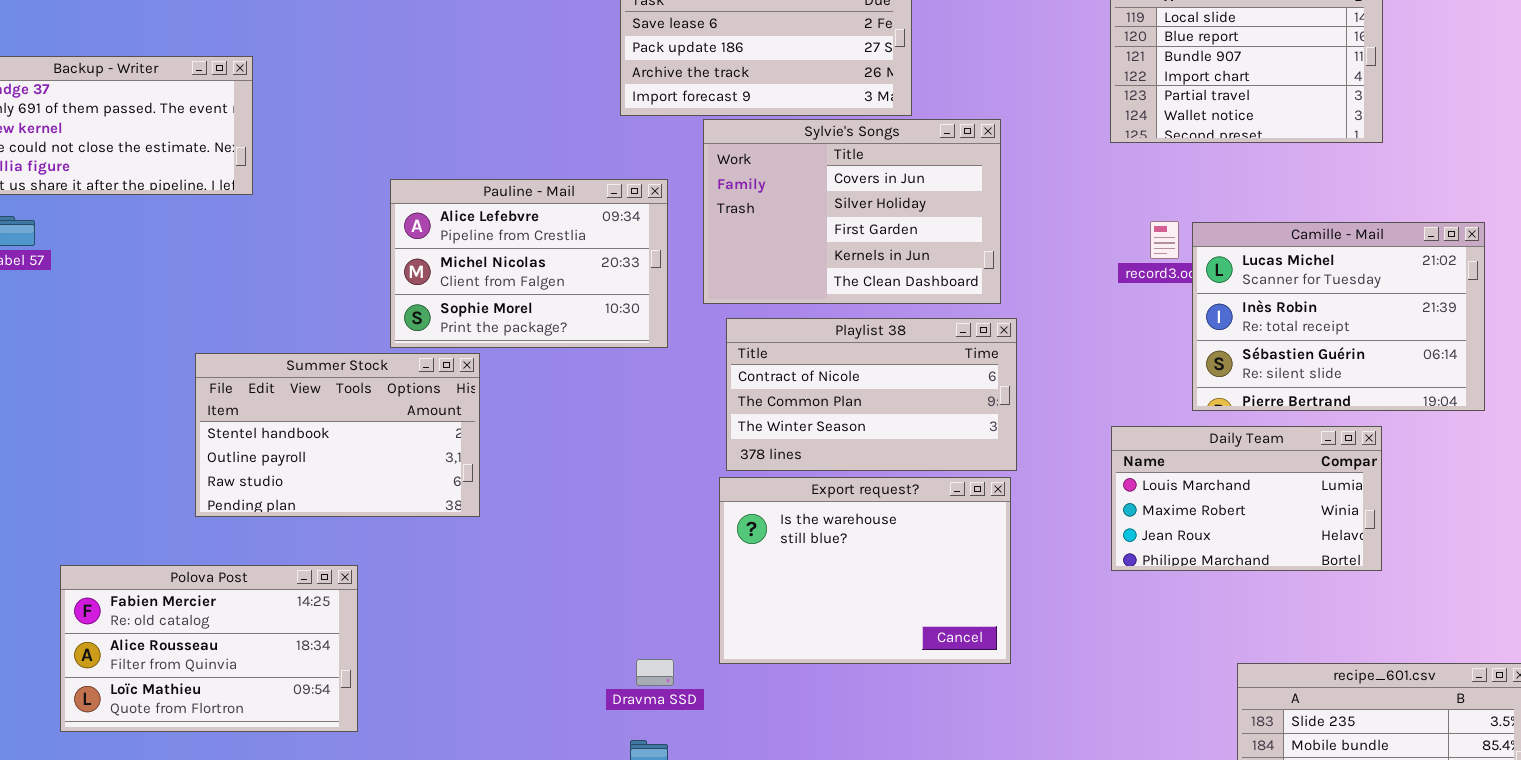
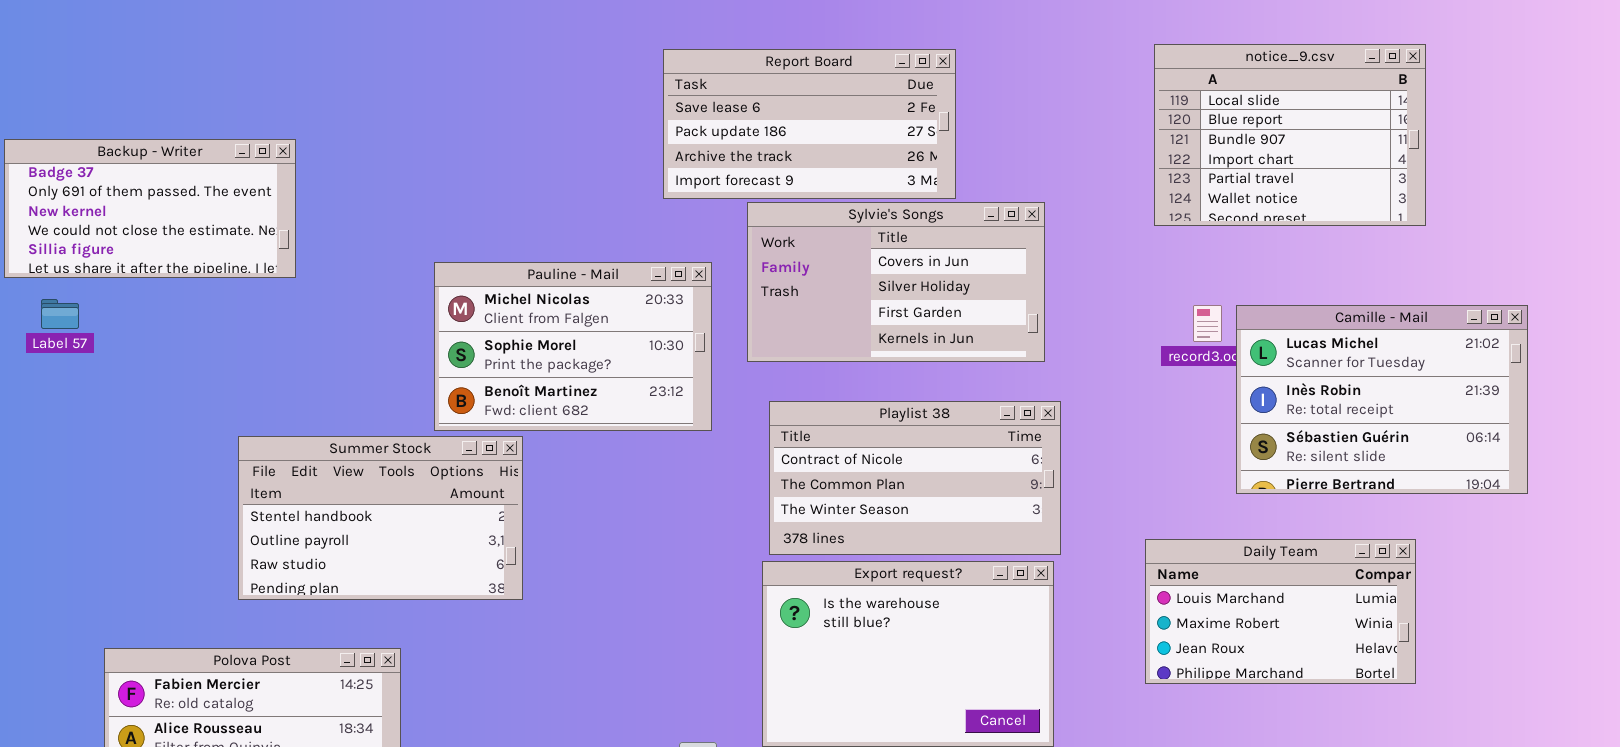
Sylvie's Songs: [703,119,1001,304] -> [747,202,1045,362], resized
Pauline - Mail: [390,179,668,348] -> [434,262,712,431], scrolled down 1 row
Daily Team: [1111,426,1382,571] -> [1145,539,1416,684], moved

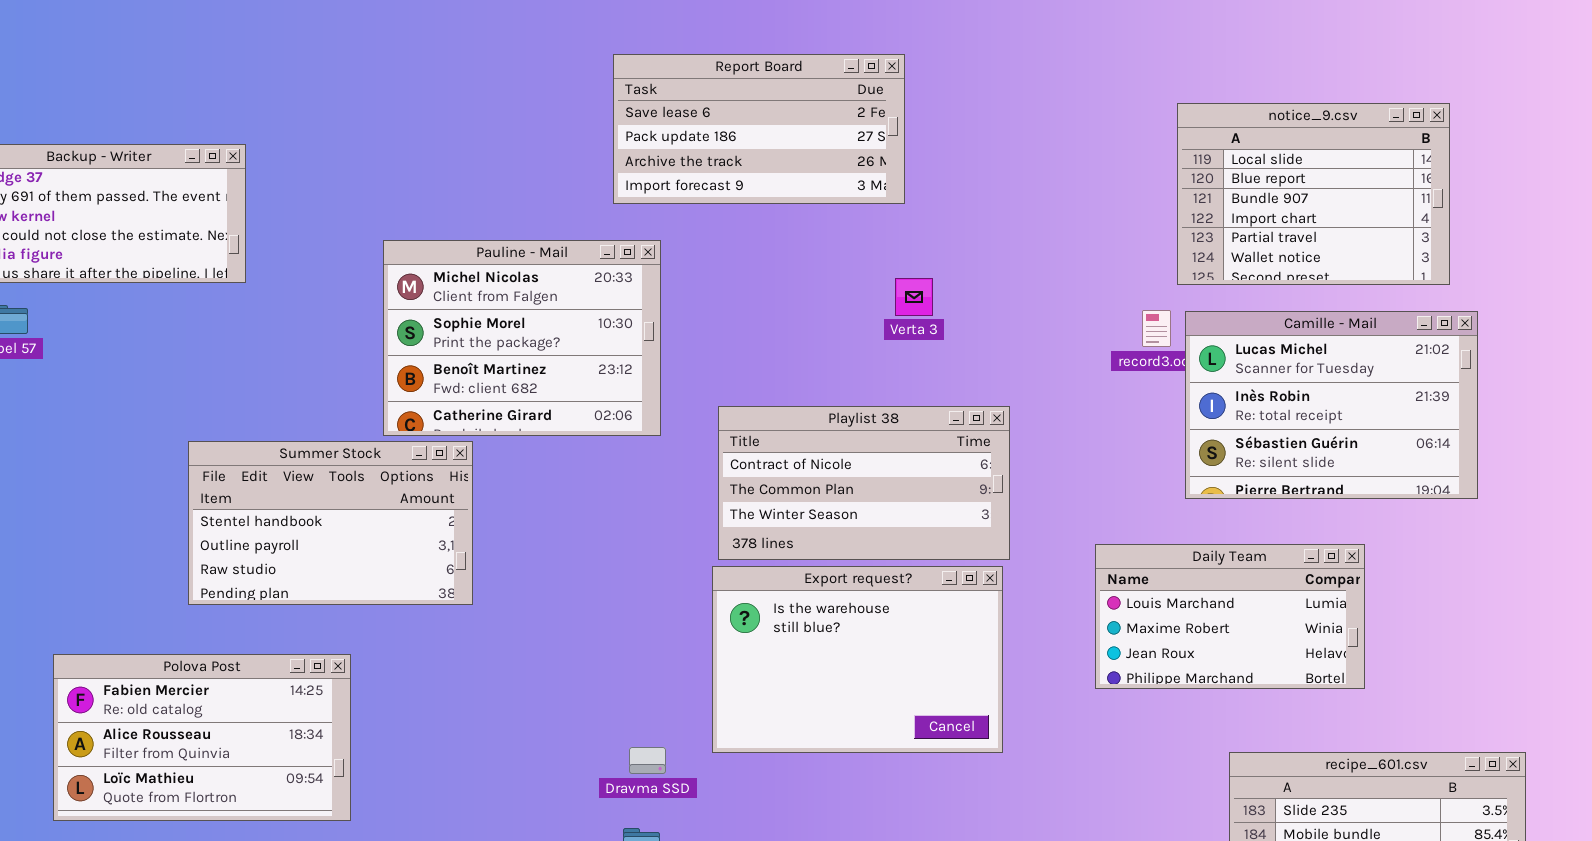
notice_9.csv: [1154,44,1426,226] -> [1177,103,1450,285], moved
Sylvie's Songs: [747,202,1045,362] -> none, closed
Pauline - Mail: [434,262,712,431] -> [383,240,661,436], resized

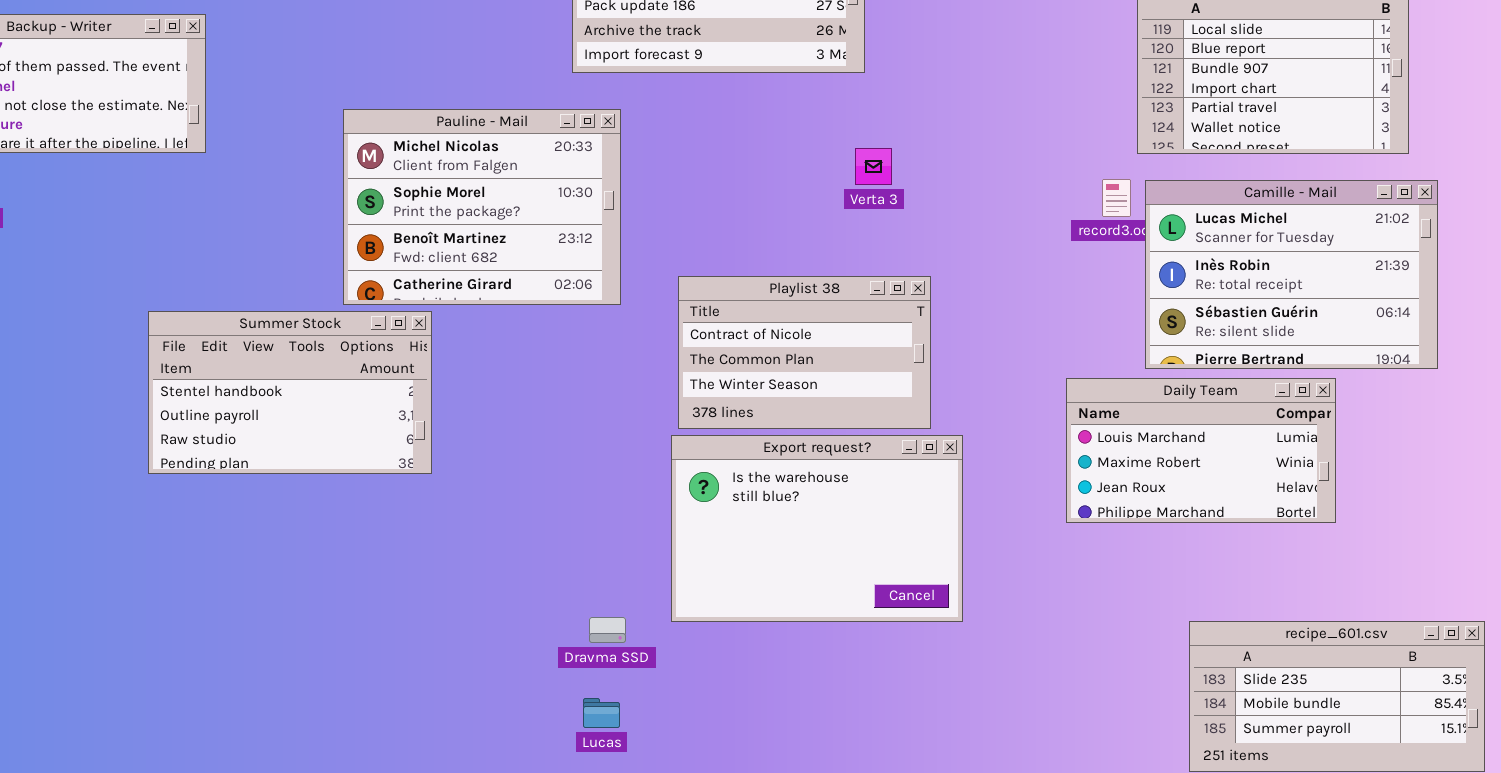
Playlist 38: [718,406,1010,560] -> [678,276,931,429], resized
Daily Team: [1095,544,1365,689] -> [1066,378,1336,523], moved
Polova Post: [53,654,351,821] -> none, closed

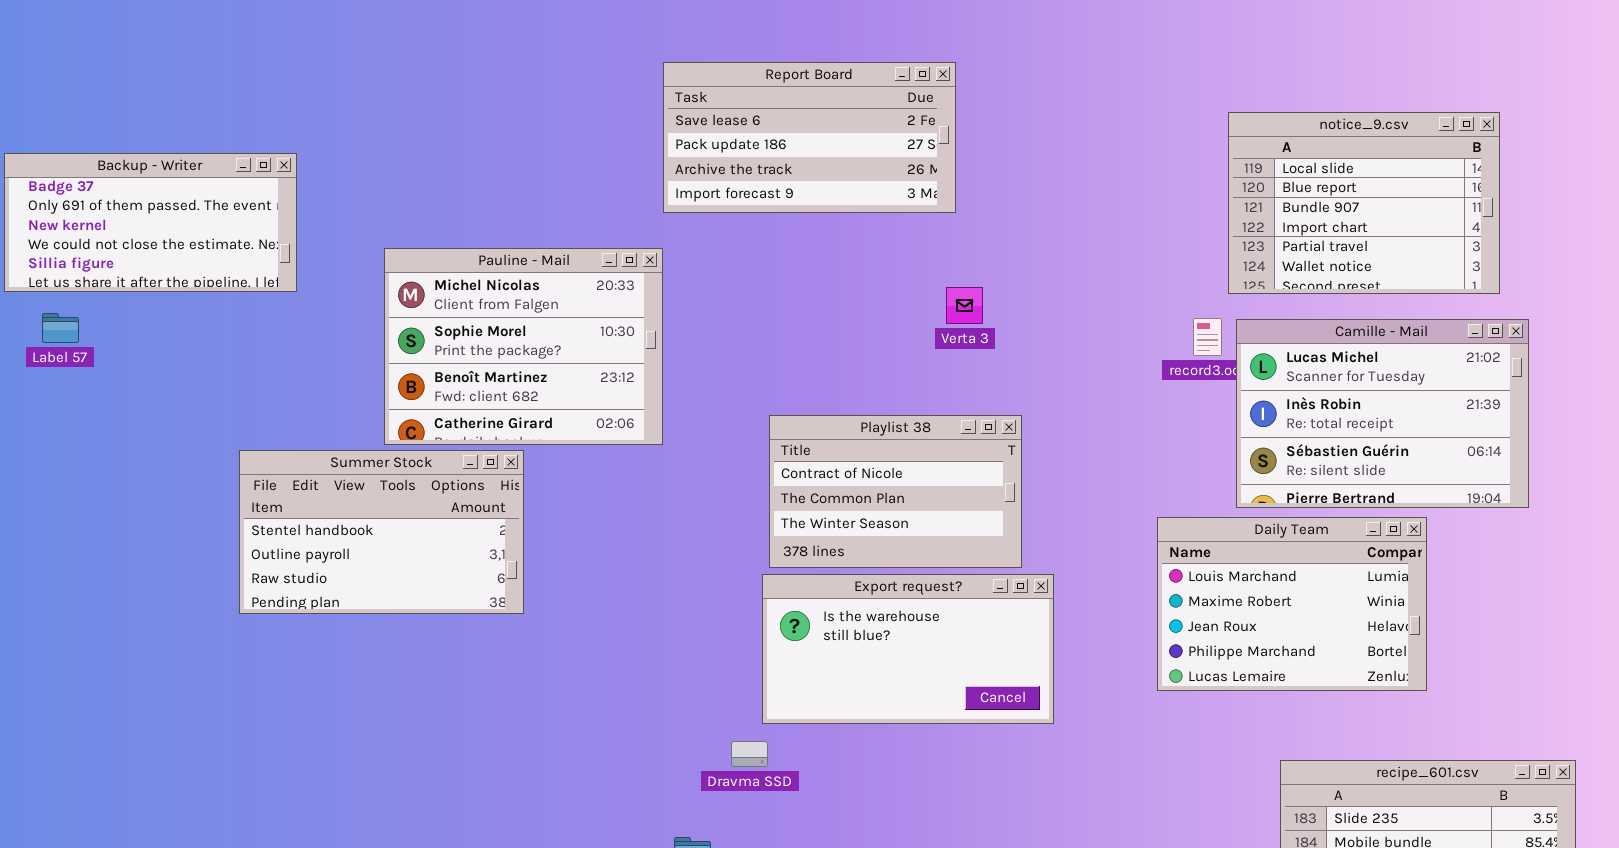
Pauline - Mail: [343,109,621,305] -> [384,248,663,445], moved
Daily Team: [1066,378,1336,523] -> [1157,517,1427,691], resized
Export request?: [671,435,963,622] -> [762,574,1054,724], resized
Dravma SSD: [589,617,626,643] -> [731,741,768,767], moved

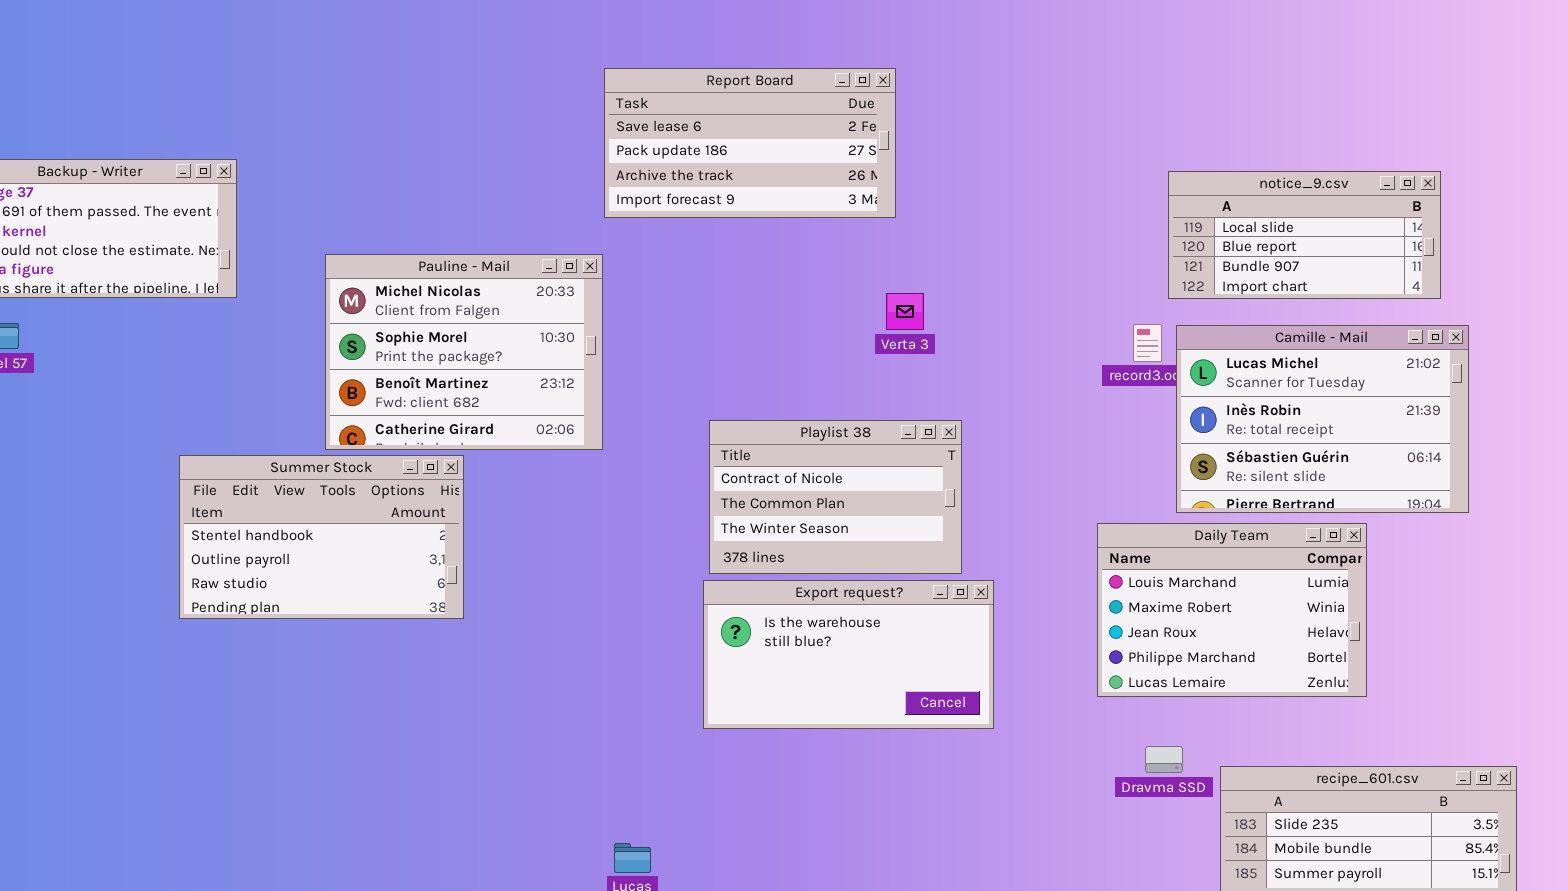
notice_9.csv: [1228,112,1500,294] -> [1168,171,1441,299], resized
Dravma SSD: [731,741,768,767] -> [1145,746,1183,773], moved

